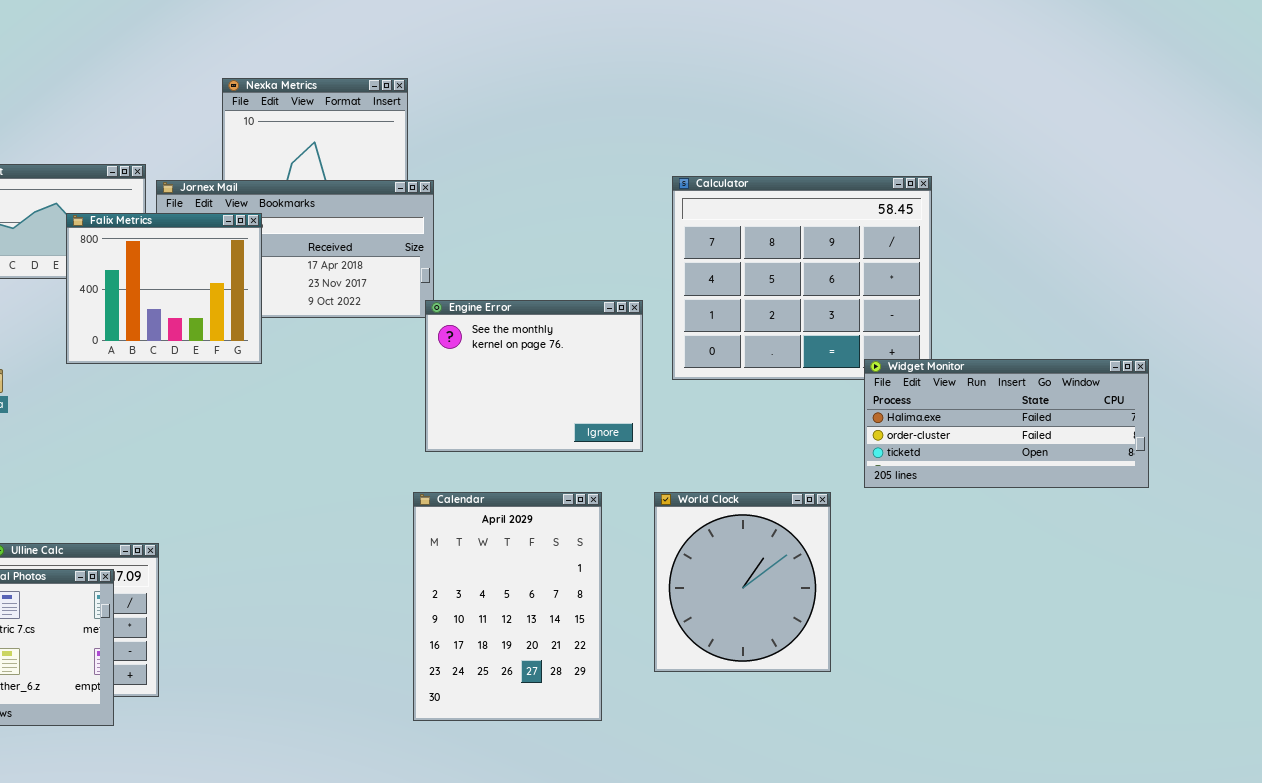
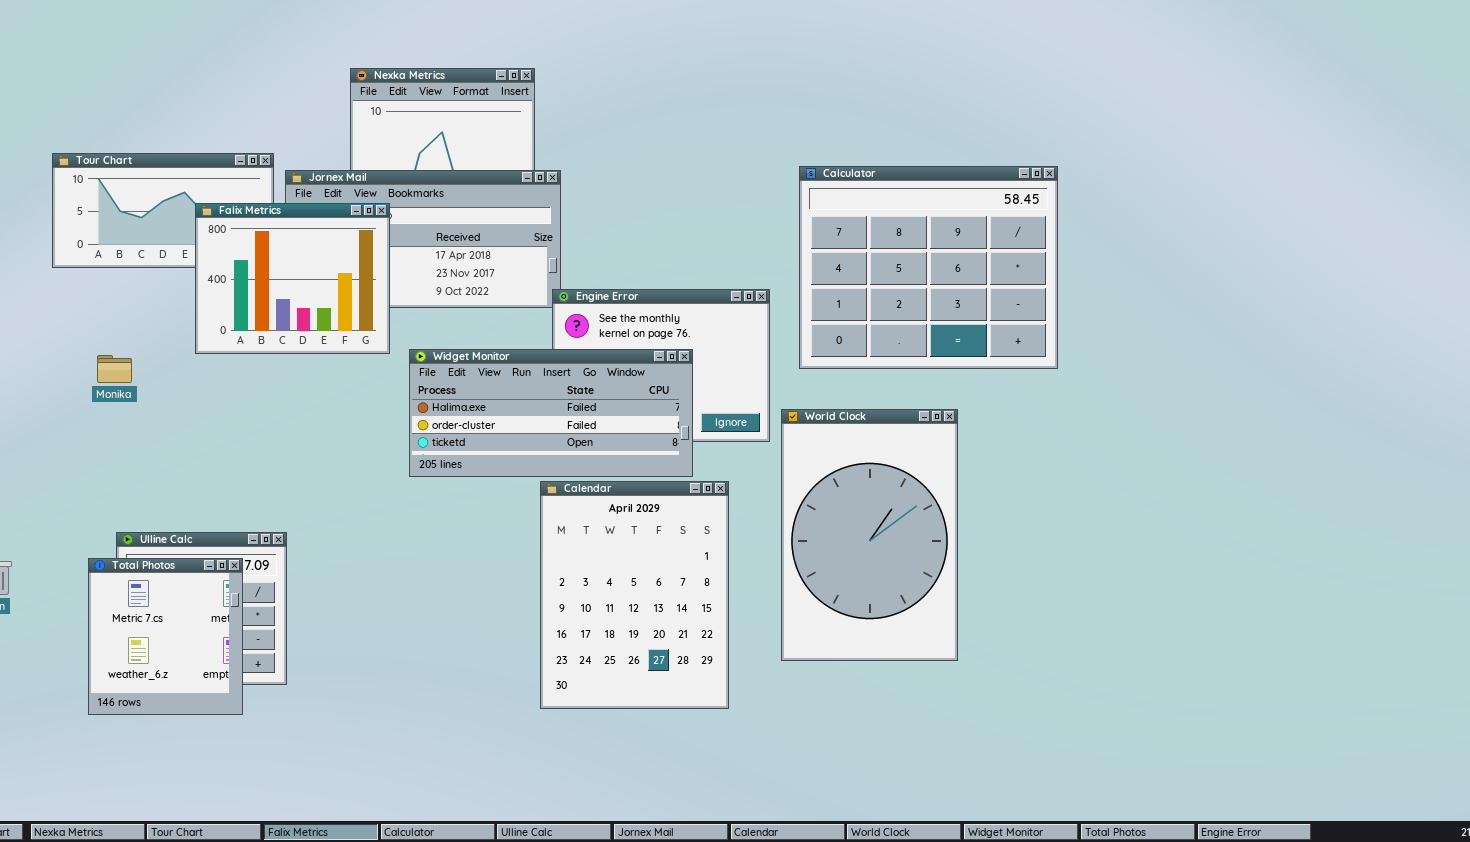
Widget Monitor: [864,359,1149,488] -> [409,349,693,477], moved
World Clock: [654,492,831,672] -> [781,409,958,661], resized

